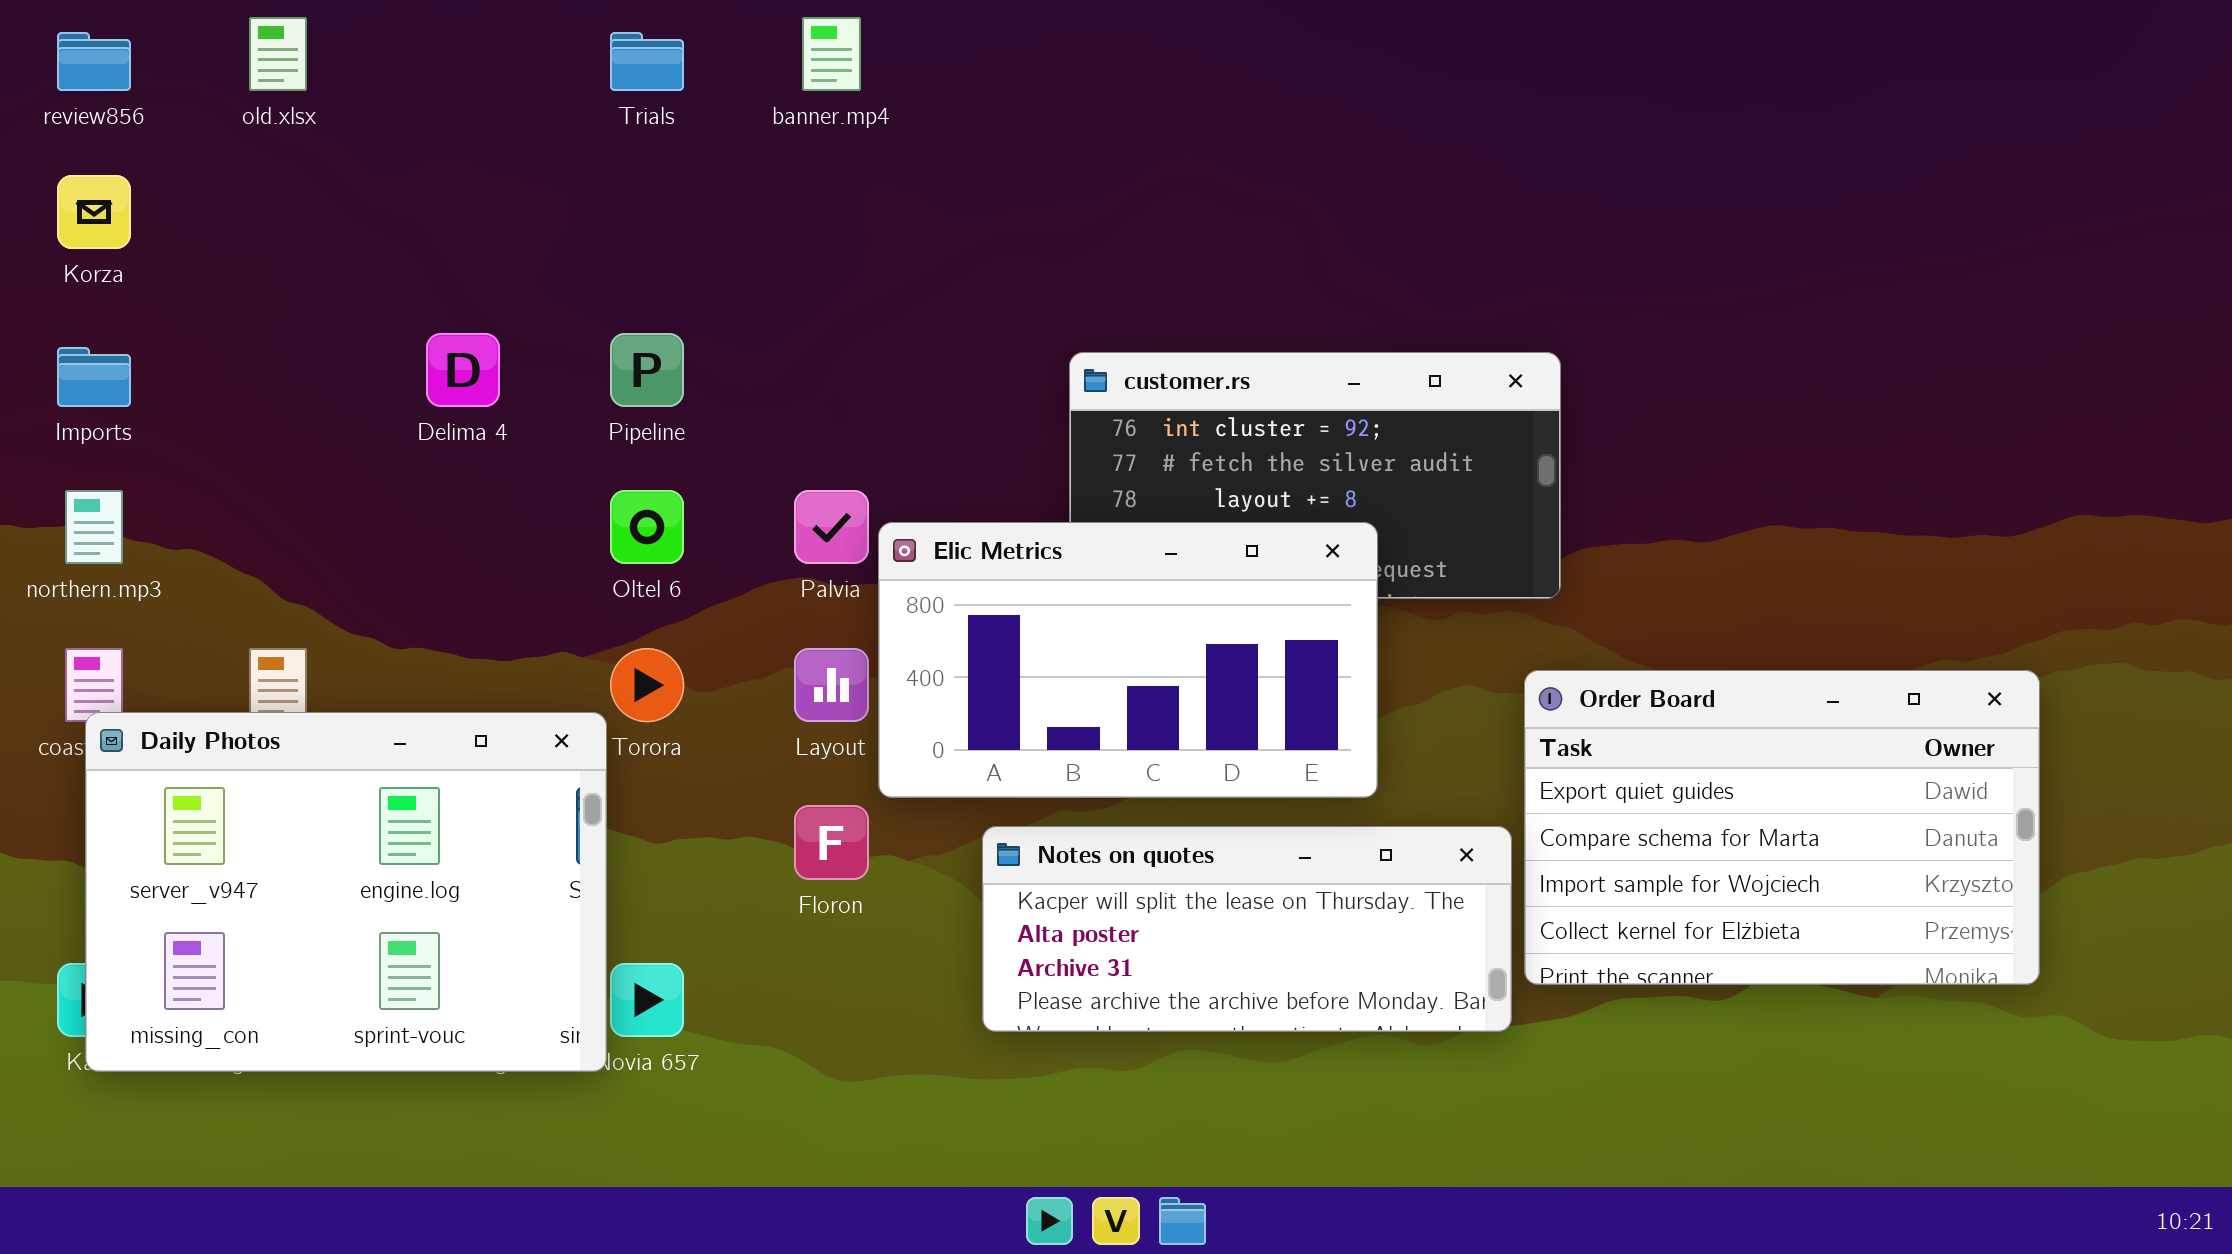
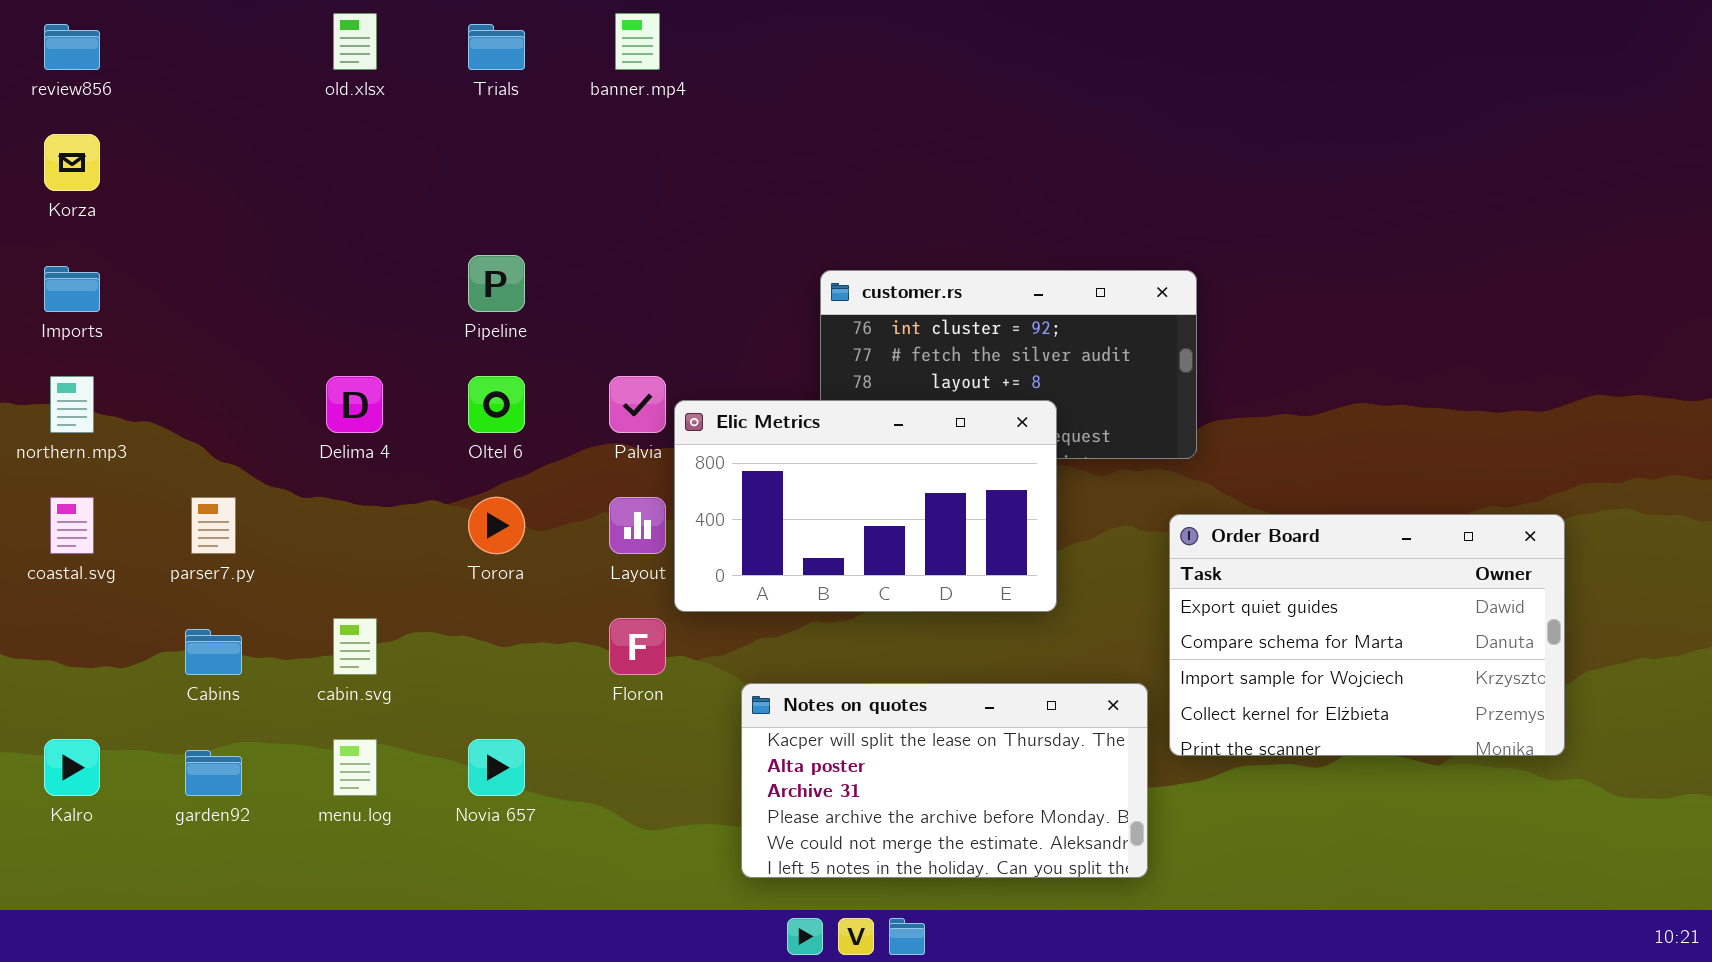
old.xlsx: [249,17,307,91] -> [333,13,377,70], moved
Delima 4: [426,333,500,407] -> [326,376,383,433], moved
Daily Photos: [85,712,607,1072] -> none, closed
Notes on quotes: [982,826,1512,1032] -> [741,683,1148,878], moved, resized

